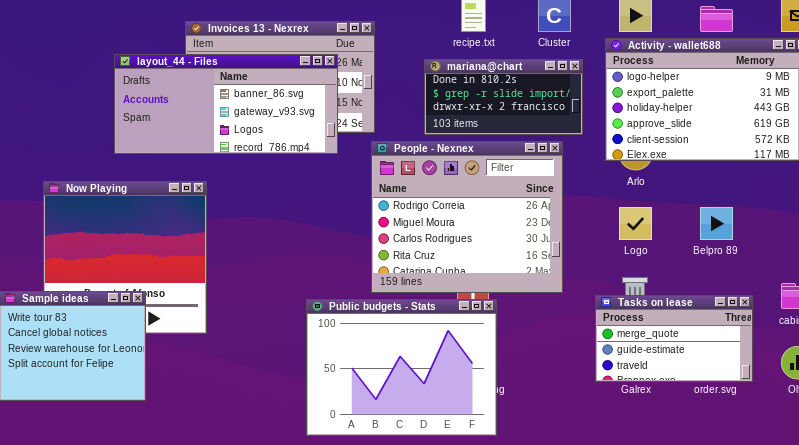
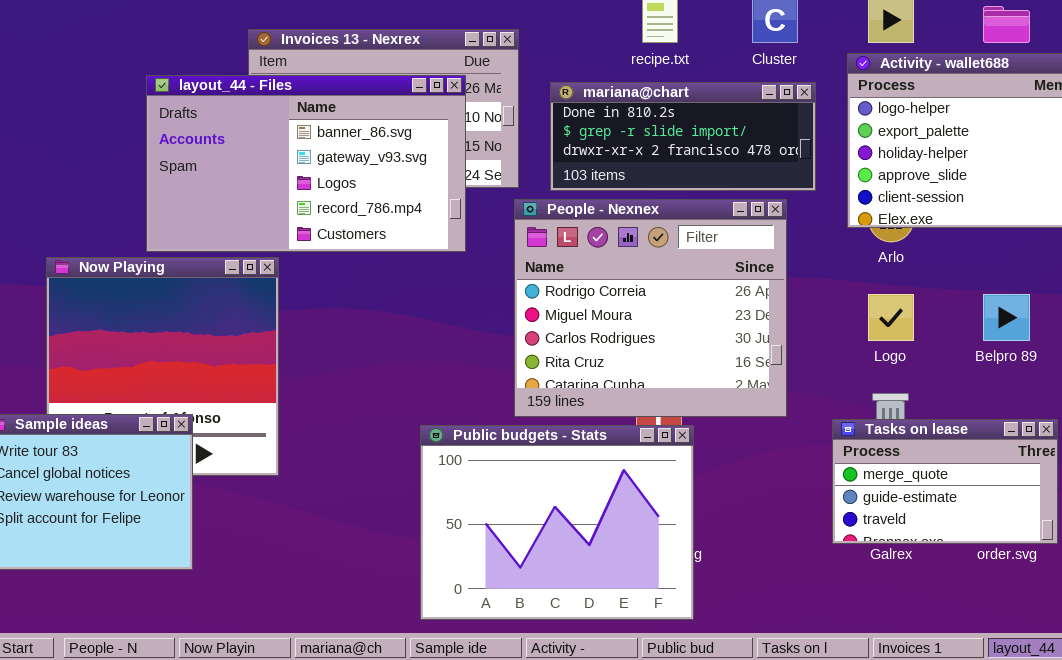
layout_44 - Files: [114,54,338,154] -> [146,75,466,252], resized
mariana@chart: [424,59,583,135] -> [550,82,816,191], resized

